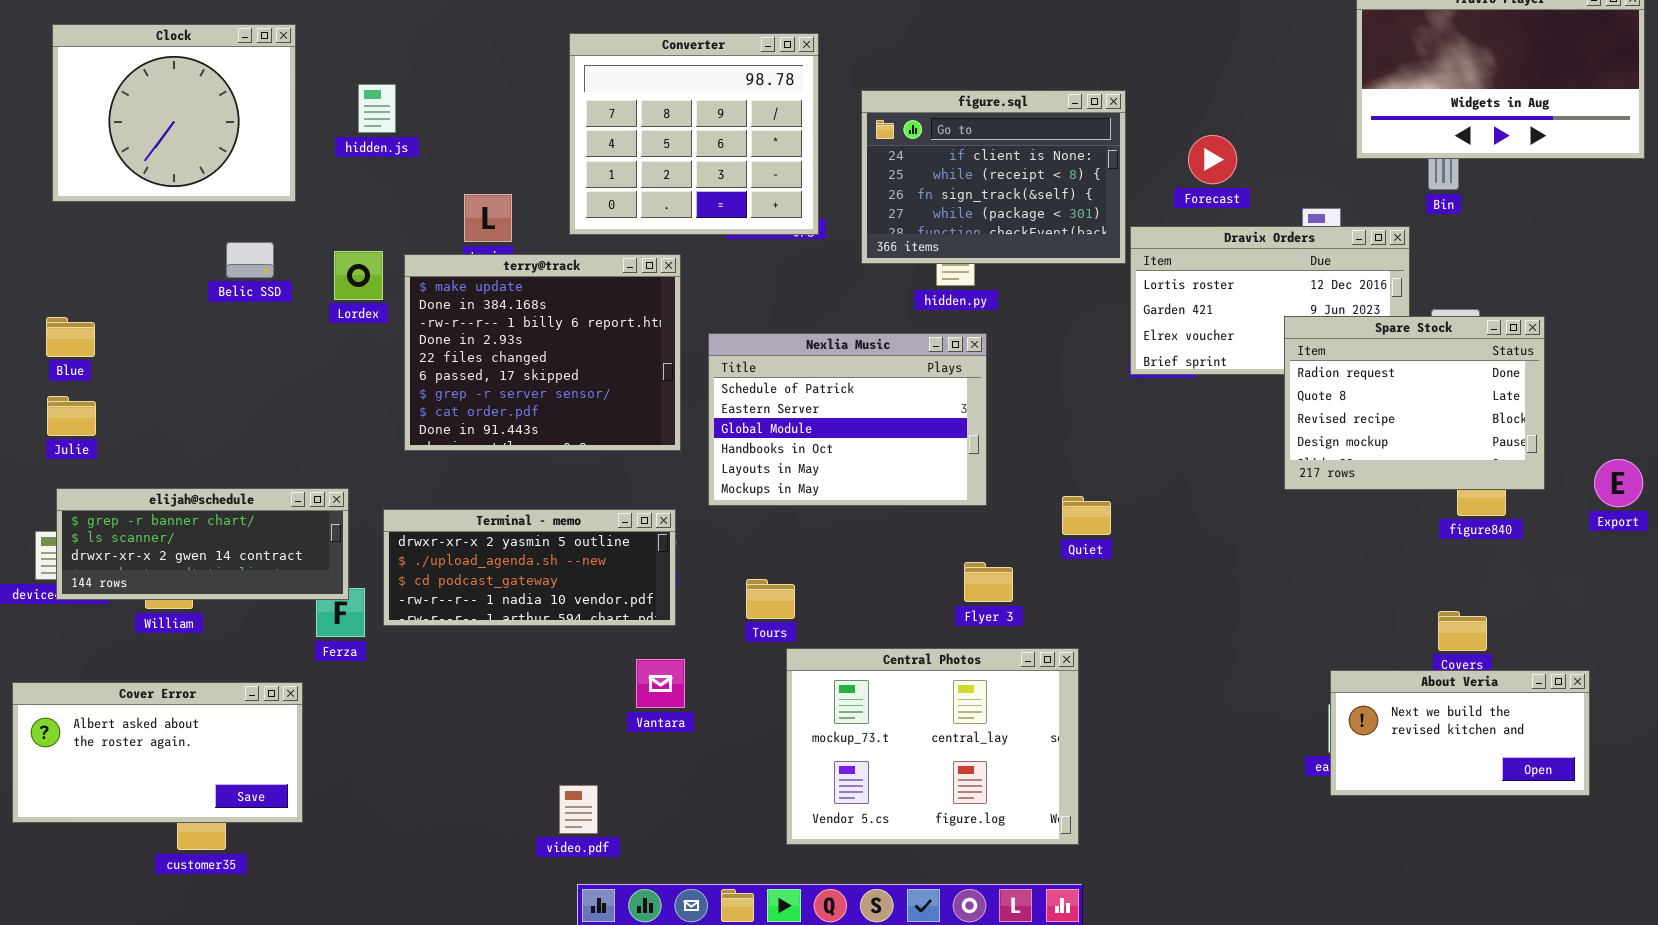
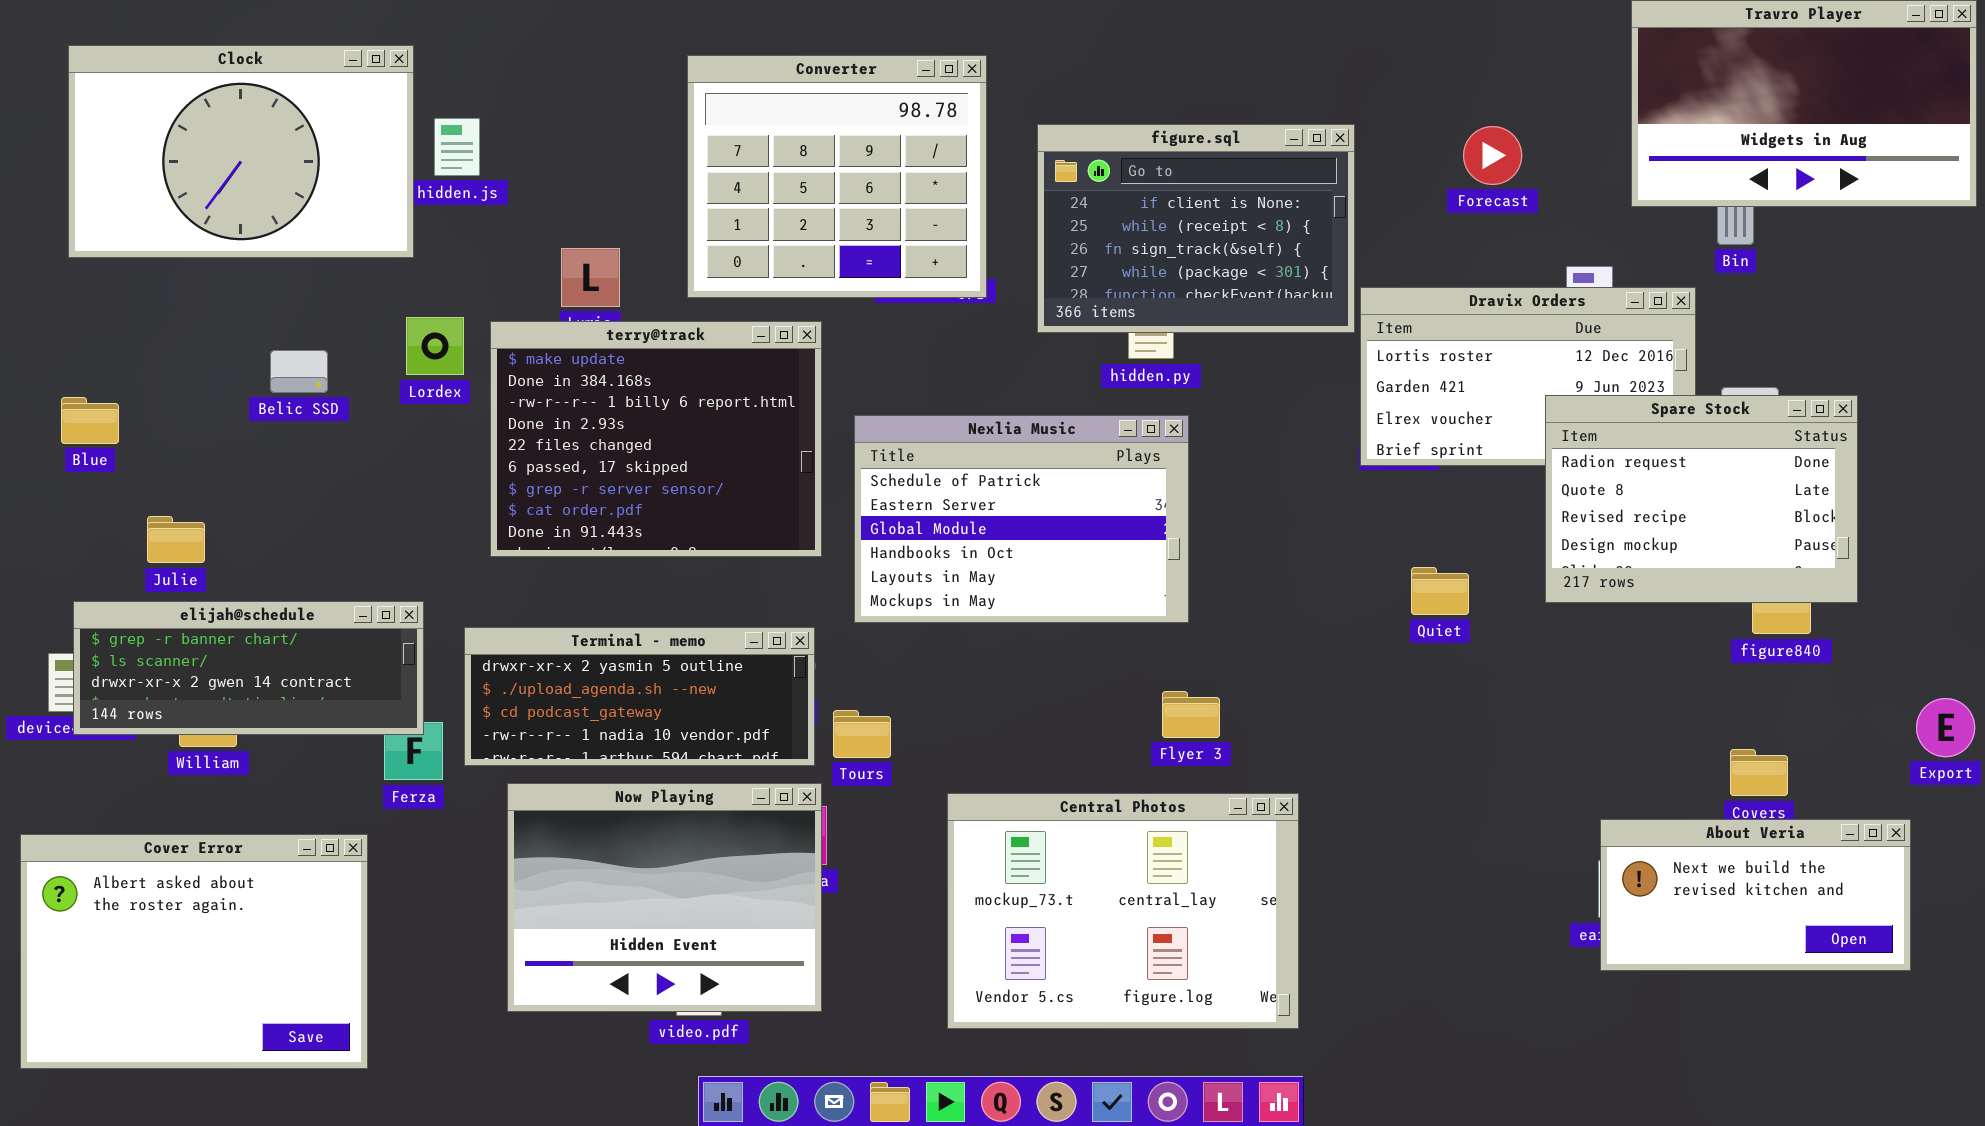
Clock: [52,24,296,202] -> [68,45,414,258], resized
Forecast: [1188,135,1237,184] -> [1463,126,1522,185], moved
Belic SSD: [226,242,274,278] -> [270,350,328,393], moved
Julie: [47,396,96,436] -> [147,516,205,563], moved
Export: [1594,459,1643,507] -> [1916,698,1975,757], moved
Quiet: [1062,496,1111,535] -> [1411,567,1469,615], moved
Tours: [746,579,795,619] -> [833,710,891,758], moved
Now Playing: none -> [507,783,822,1012], opened
Cover Error: [12,682,303,823] -> [20,834,368,1069], resized

